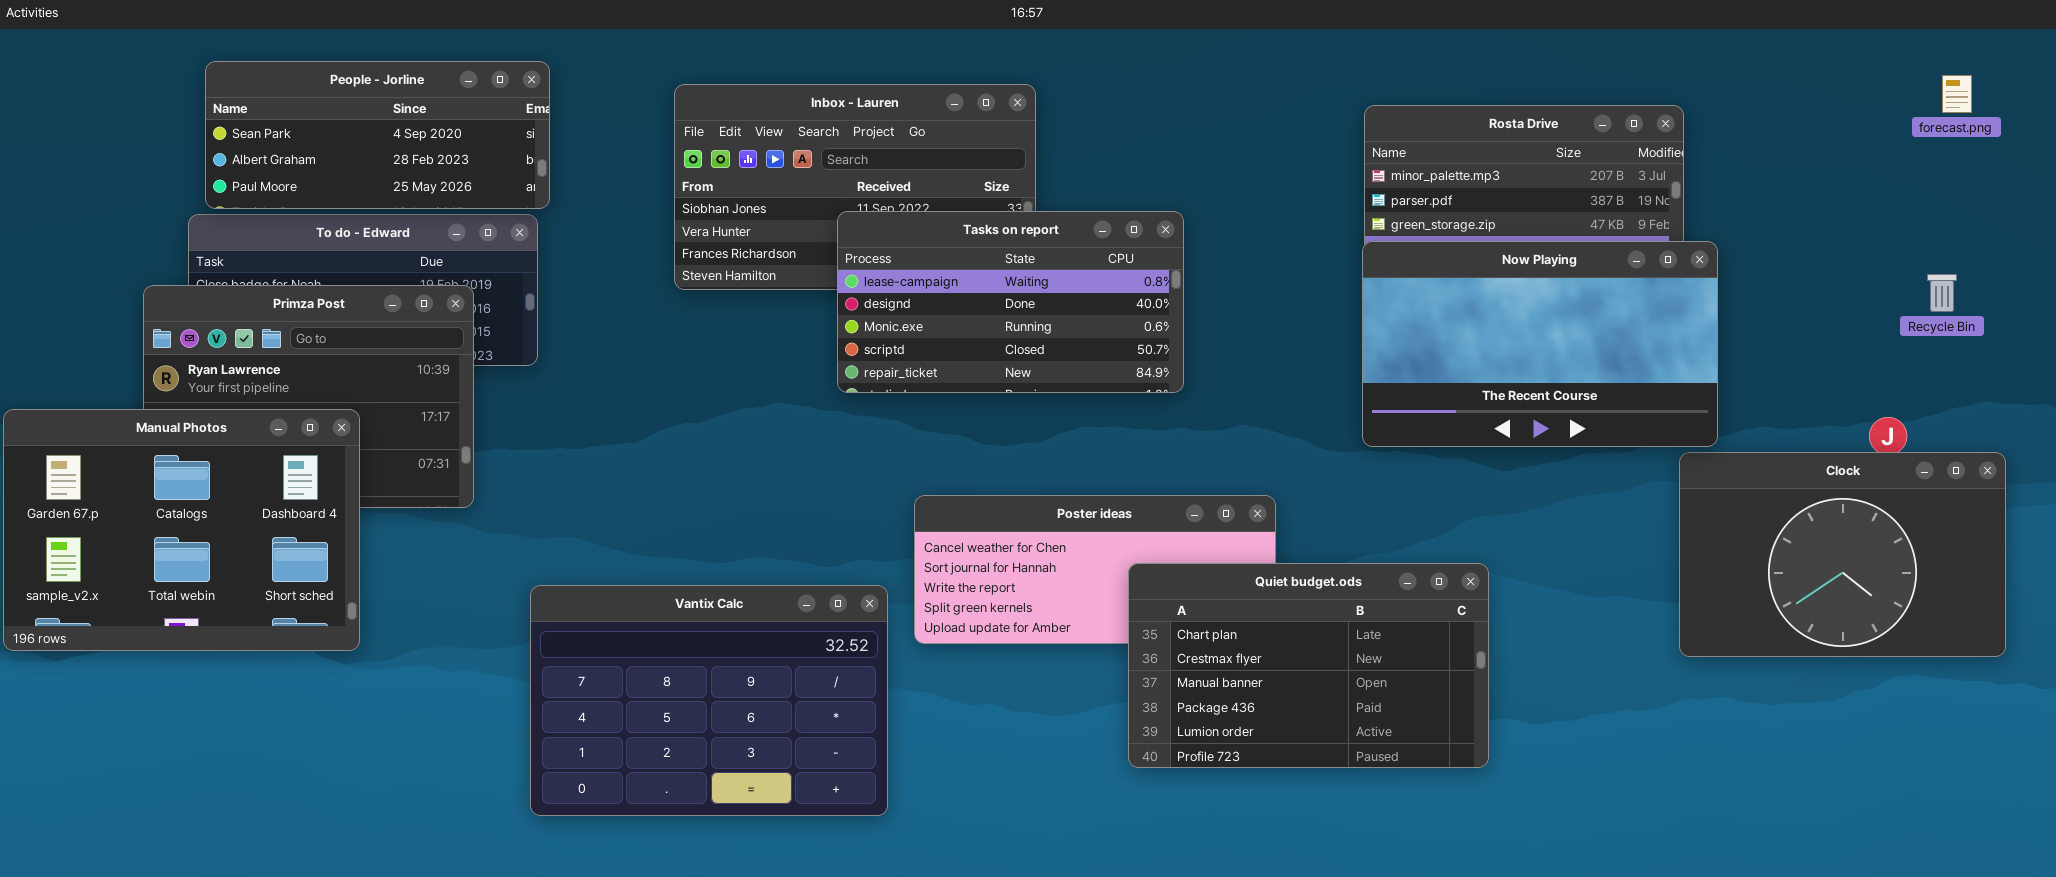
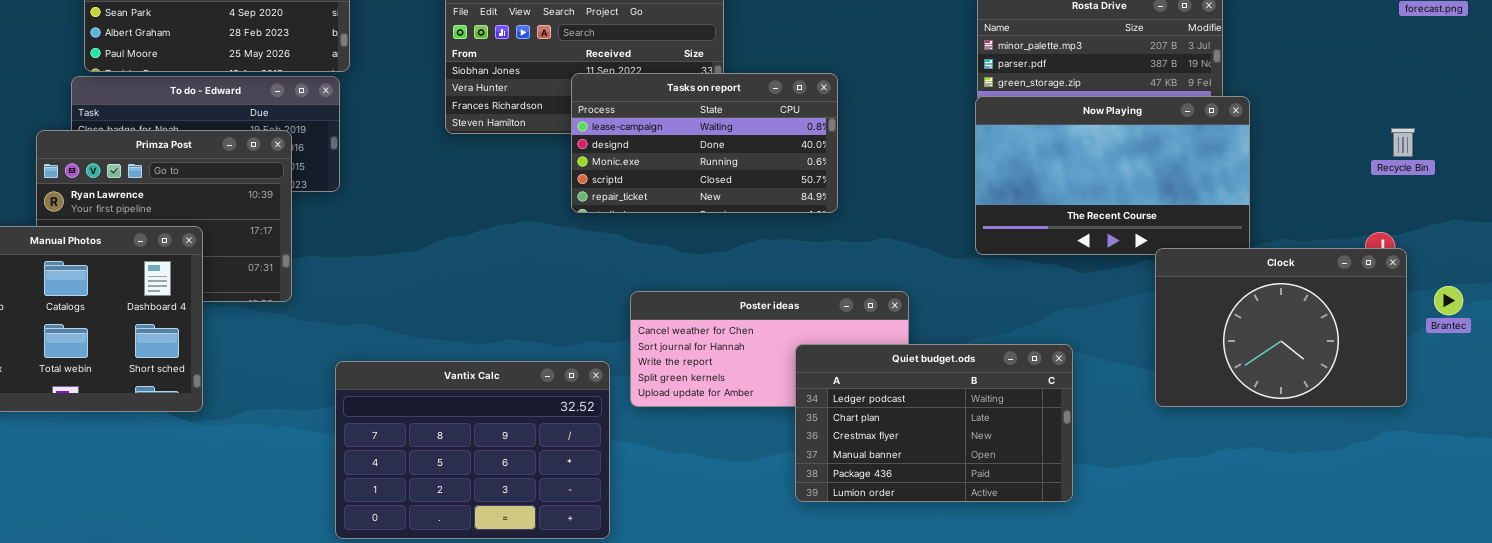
Recycle Bin: [1927,274,1957,312] -> [1391,128,1415,157], moved
Clock: [1679,452,2006,657] -> [1155,248,1407,407], moved
Quiet budget.ods: [1128,563,1489,768] -> [795,344,1073,502], scrolled up 1 row

